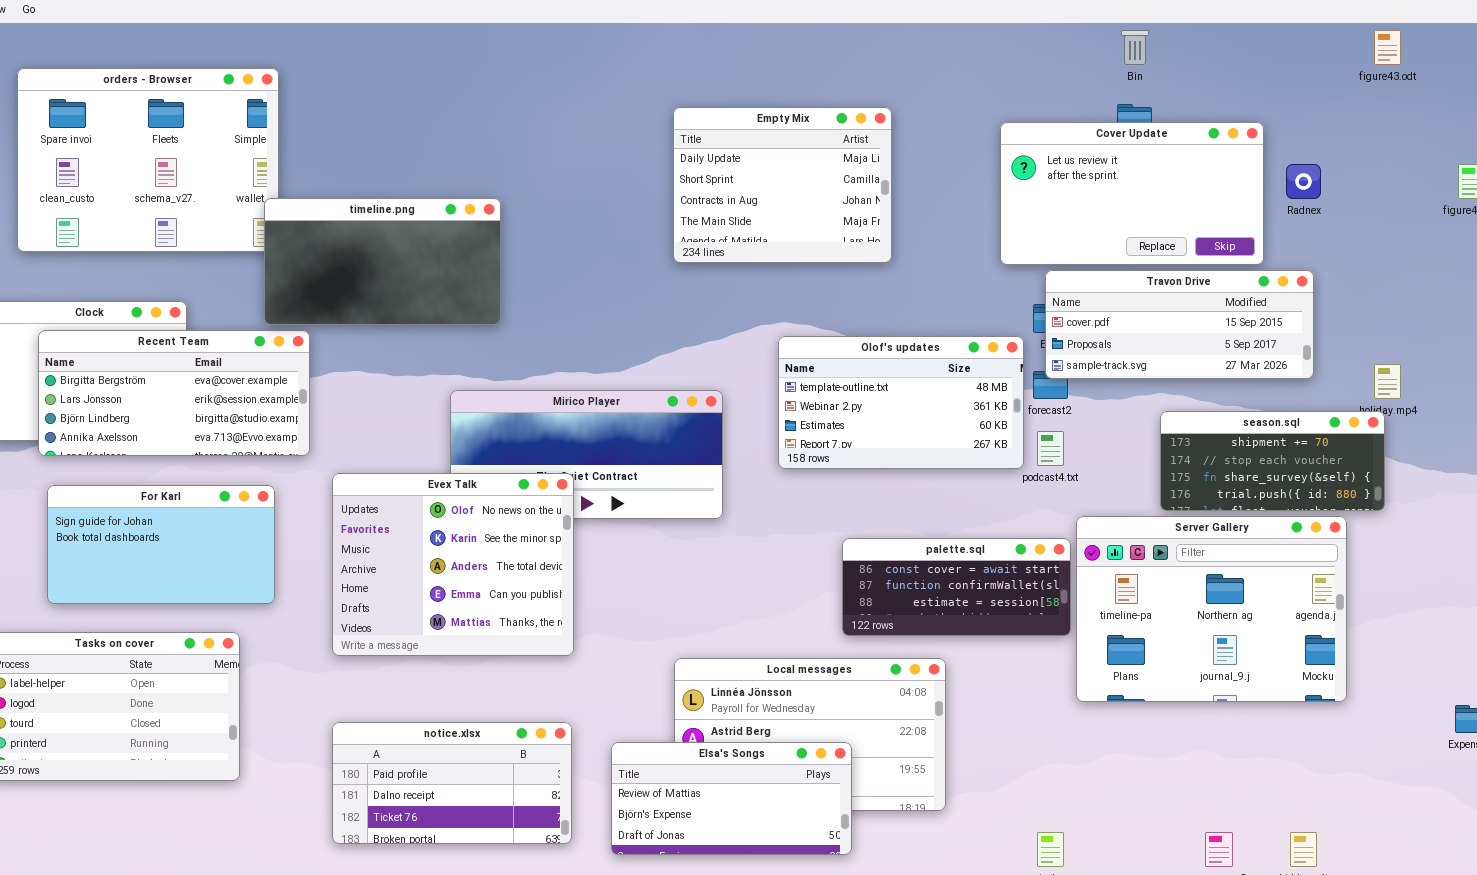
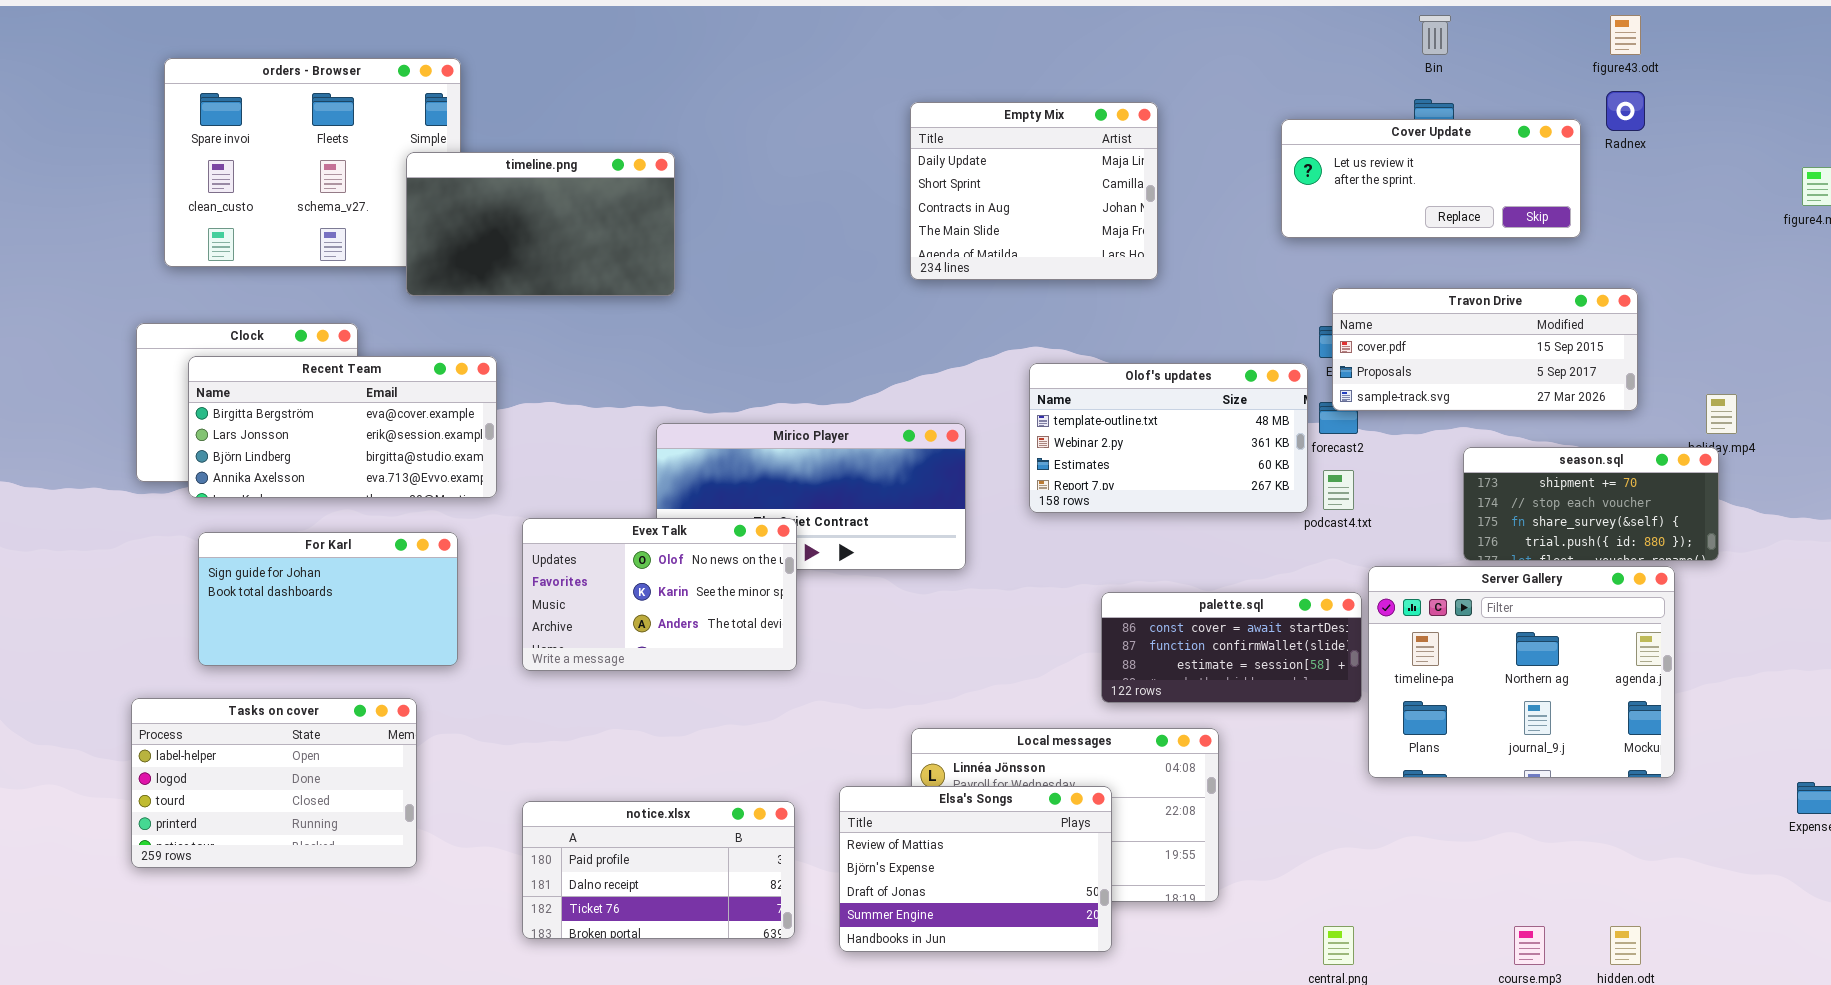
figure43.odt: [1374,30,1401,65] -> [1610,15,1641,55], moved
Cover Update: [1000,122,1264,265] -> [1281,119,1581,238], resized
Radnex: [1286,164,1321,199] -> [1606,91,1645,131], moved
timeline.png: [264,198,501,325] -> [406,152,675,296], moved
Evex Talk: [332,473,574,656] -> [522,518,797,671], resized
Elsa's Songs: [611,742,852,855] -> [839,786,1112,952], resized

